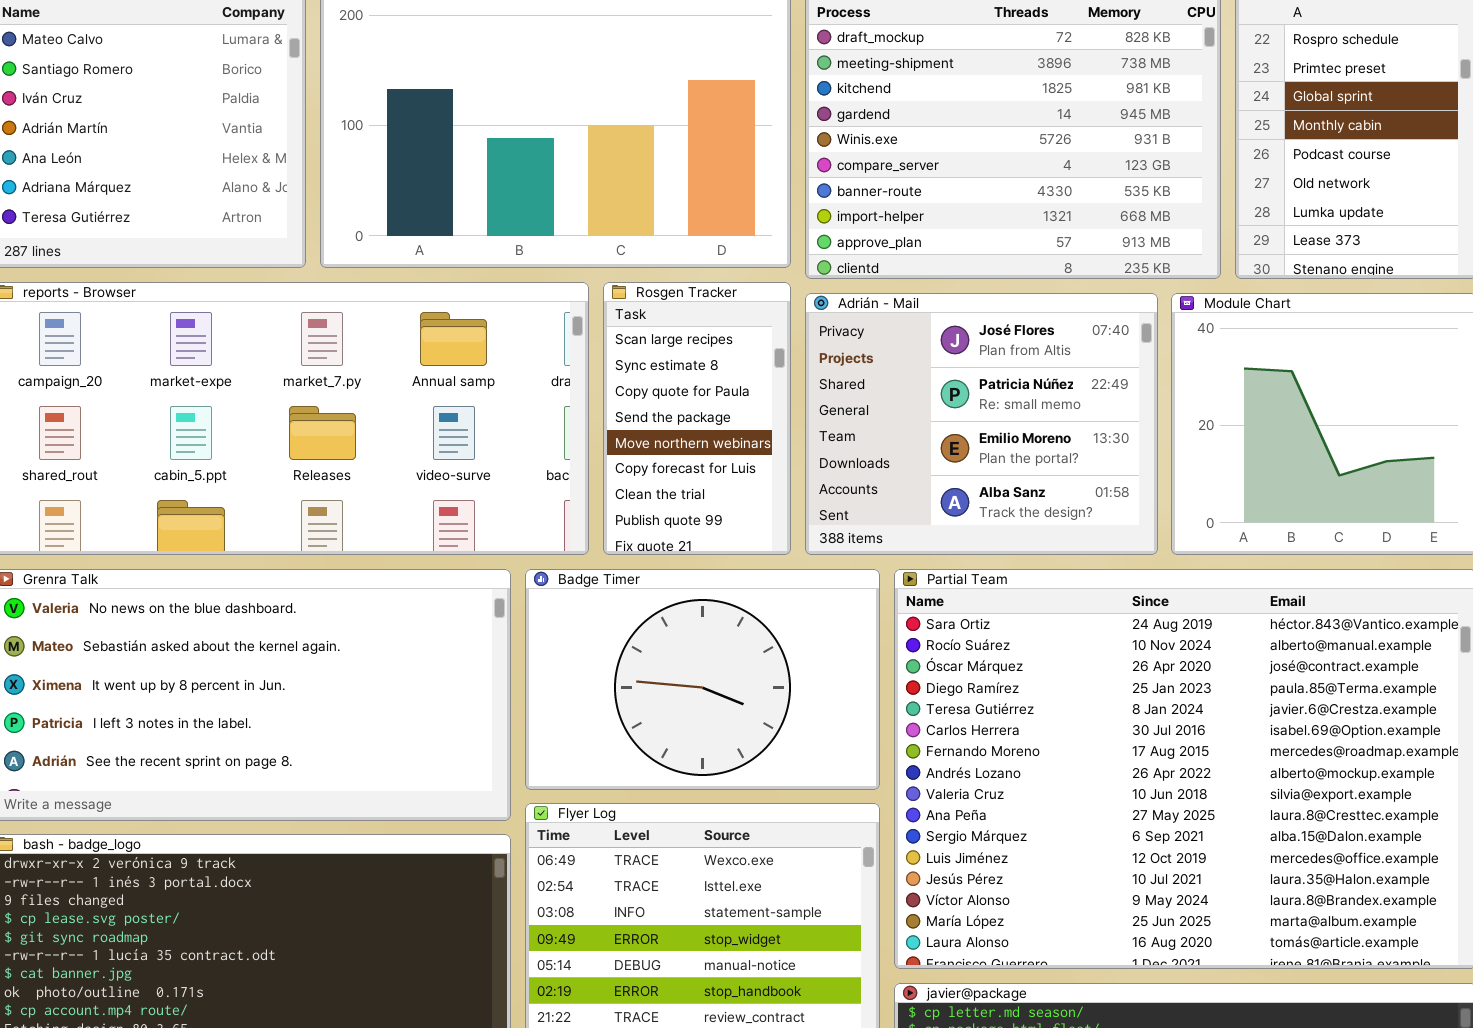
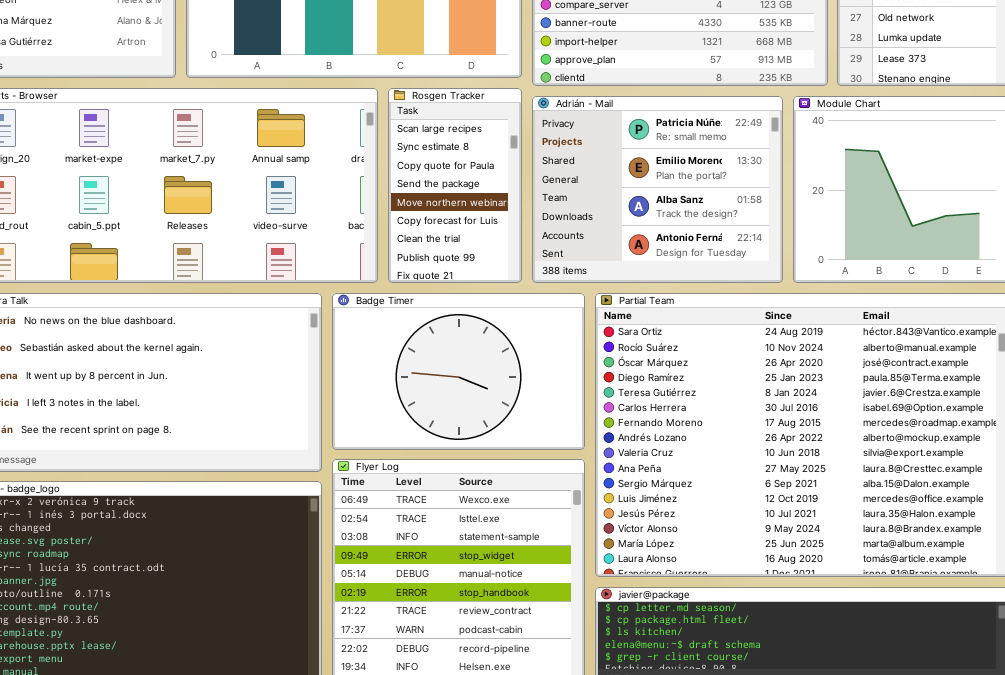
Adrián - Mail: [805,293,1158,555] -> [532,96,783,283], scrolled down 1 row

